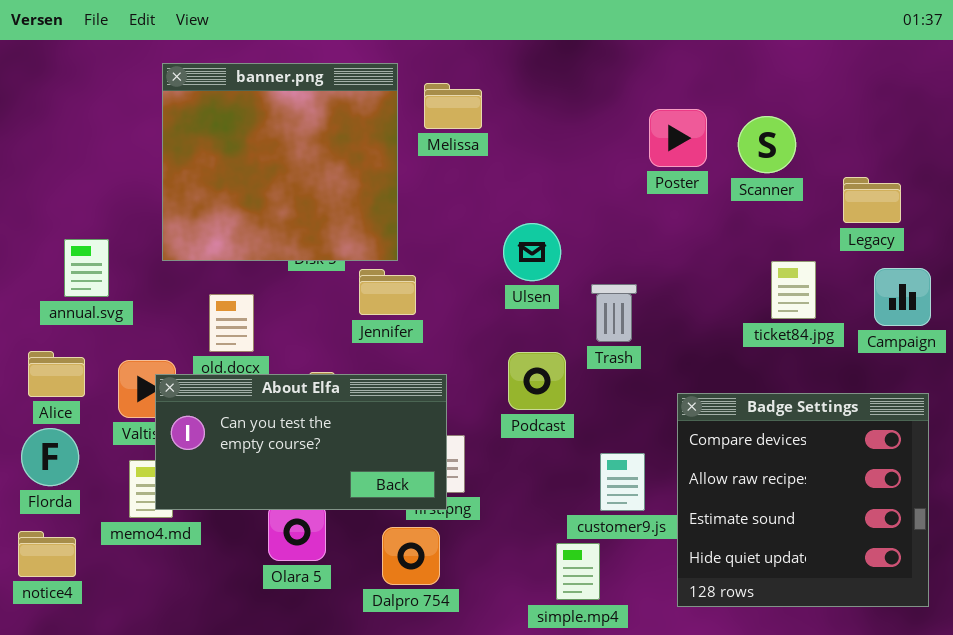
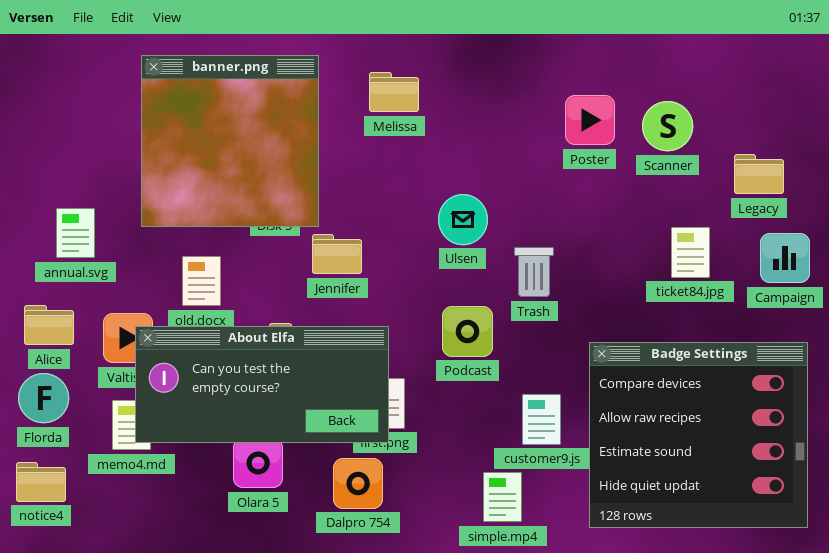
banner.png: [162,63,398,261] -> [141,55,319,227], resized

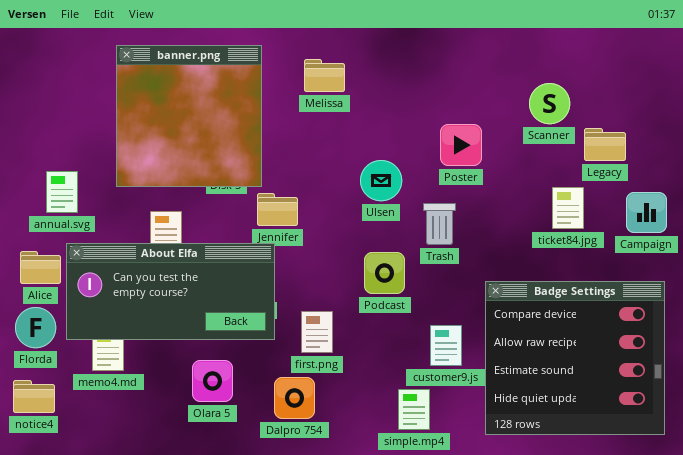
Poster: [565,95,615,145] -> [440,124,482,166], moved
Legacy: [734,154,784,194] -> [584,128,626,161], moved
About Elfa: [135,326,389,443] -> [66,243,275,340], moved

